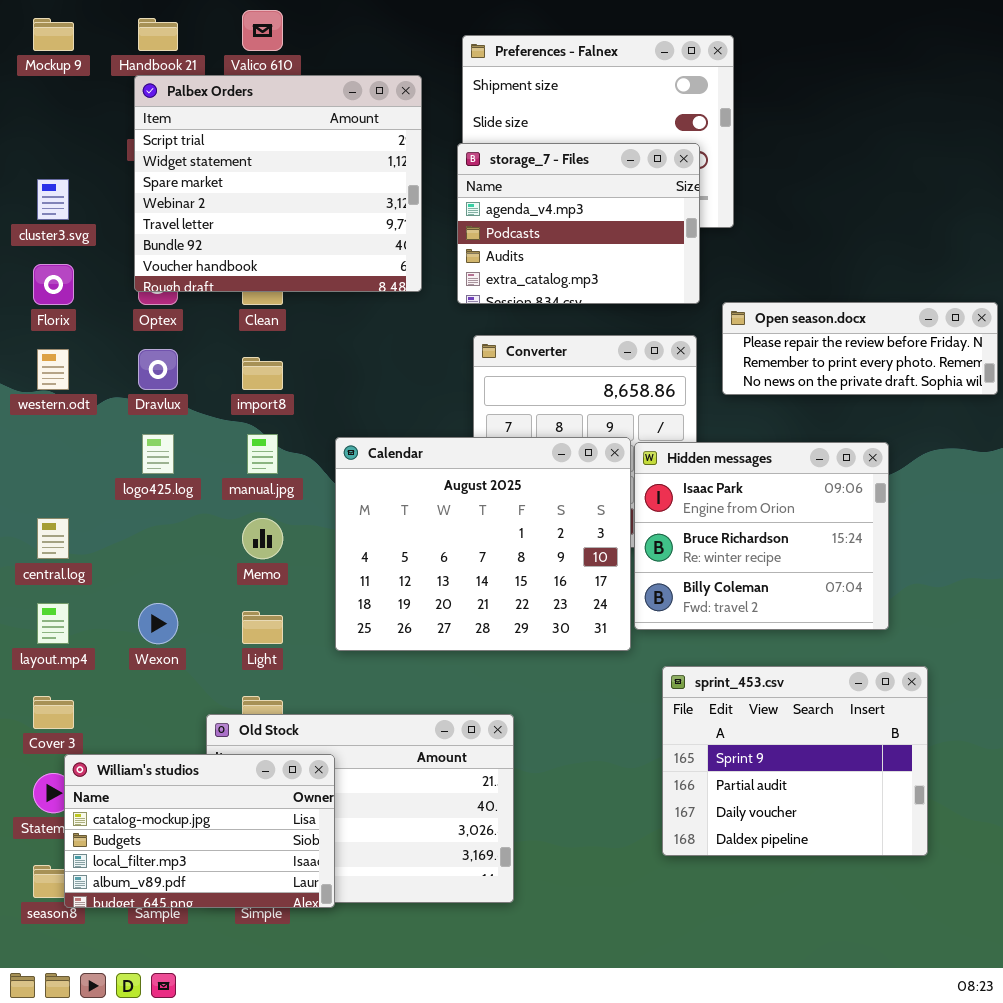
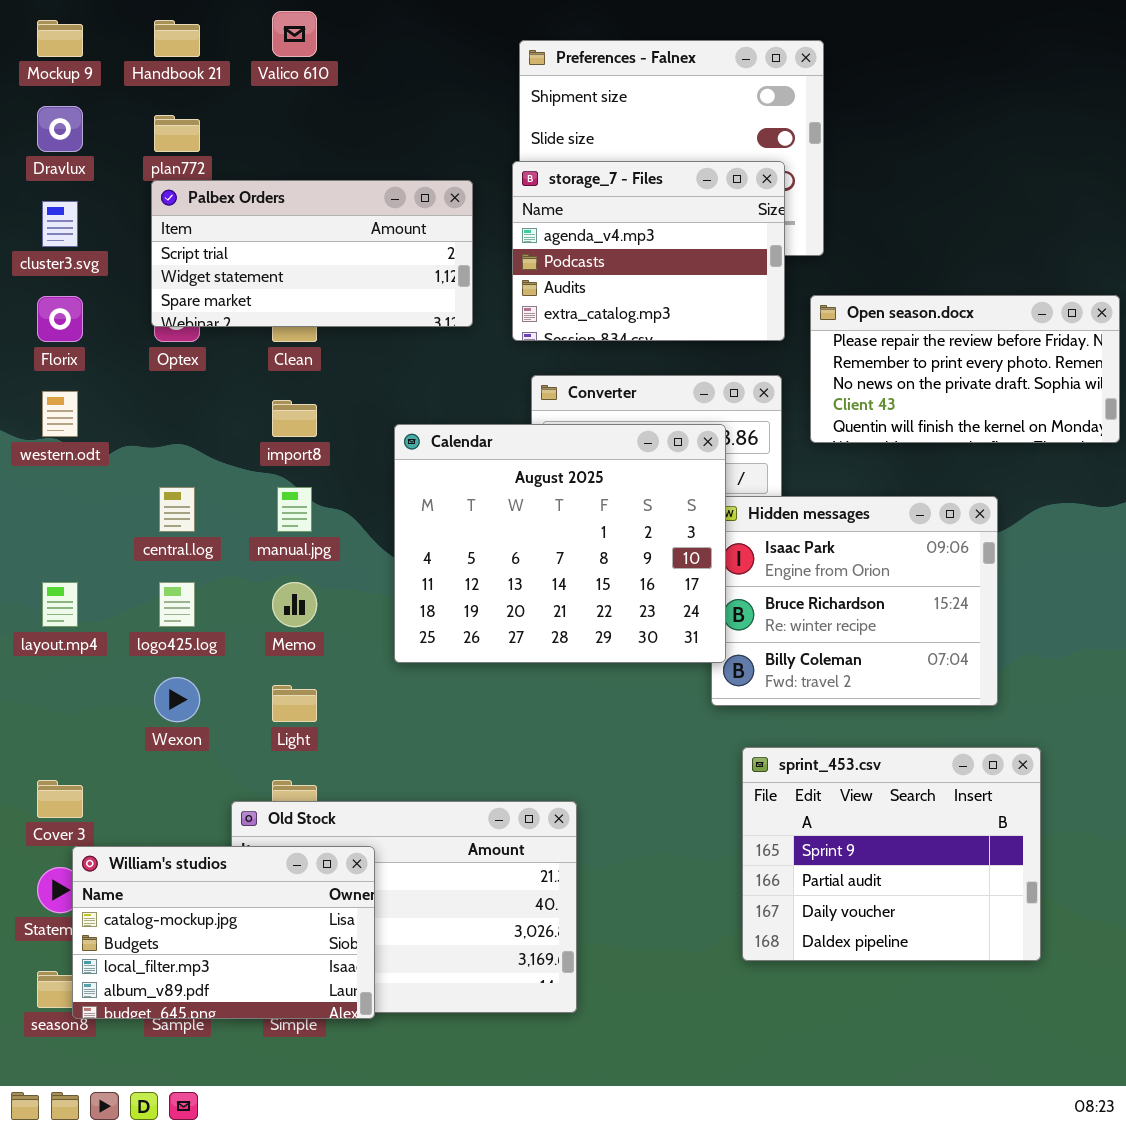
Palbex Orders: [134,75,422,292] -> [151,180,473,327], resized
Open season.docx: [722,302,998,395] -> [810,295,1120,443], resized
Dravlux: [138,349,178,390] -> [37,106,83,152], moved
logo425.log: [142,434,174,474] -> [159,582,195,627], moved
Calendar: [335,437,631,651] -> [394,424,726,663], moved
central.log: [37,518,69,559] -> [159,487,195,532], moved
layout.mp4: [37,603,69,644] -> [42,582,78,627], moved

